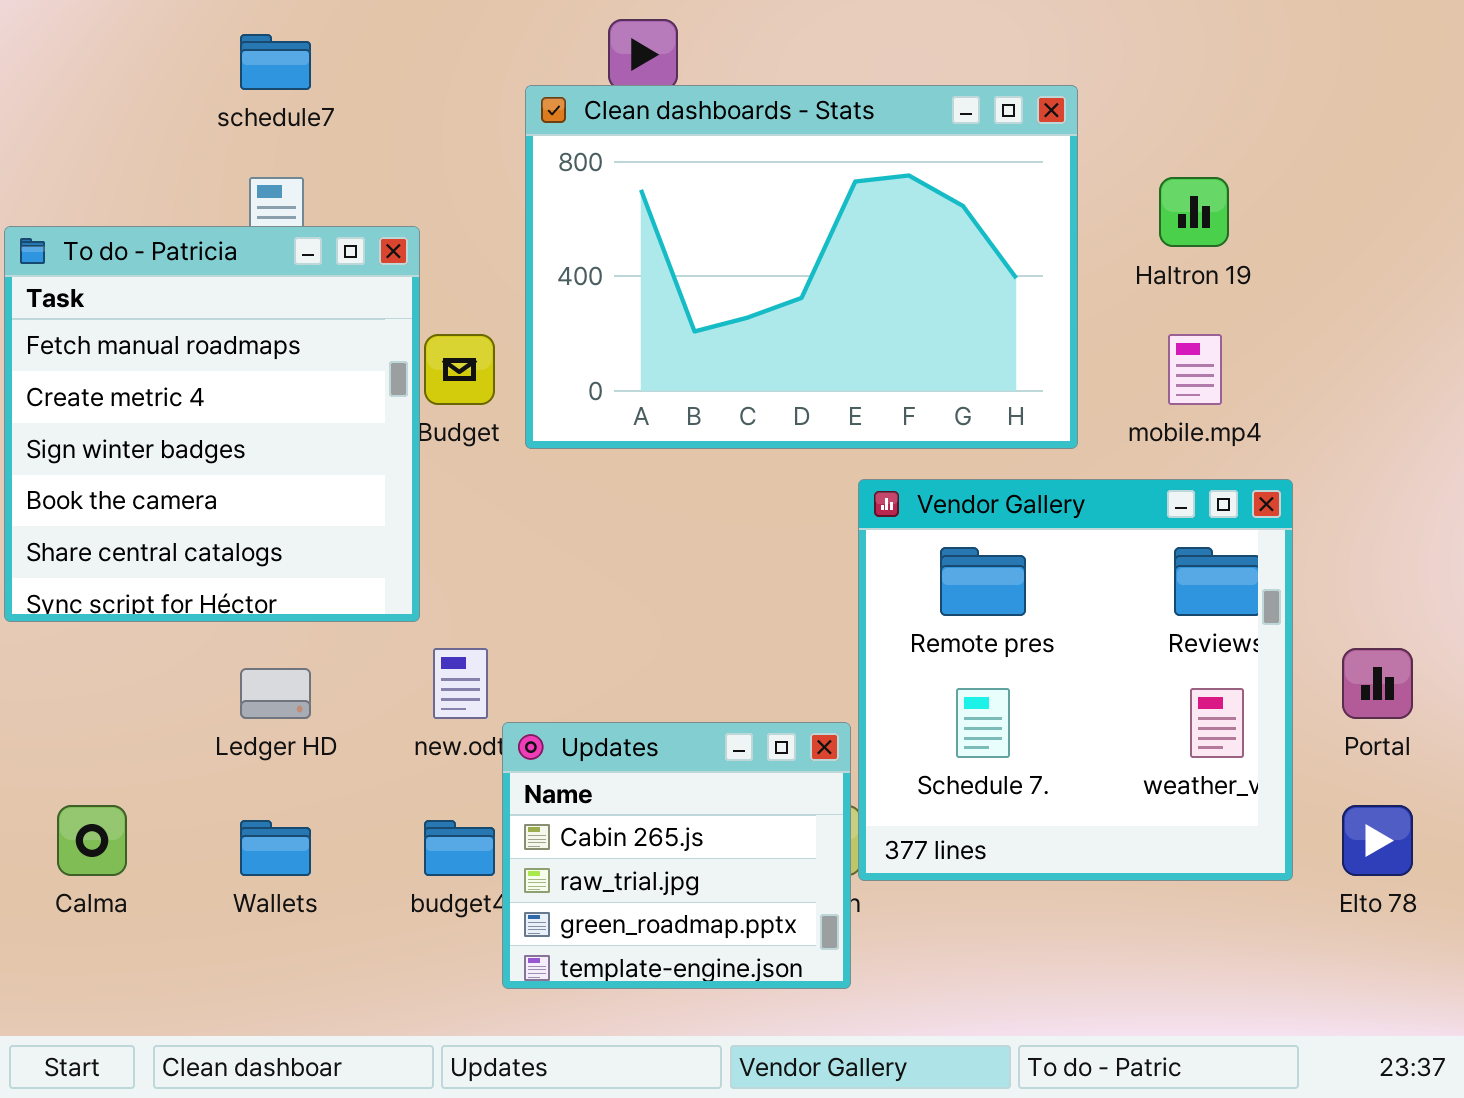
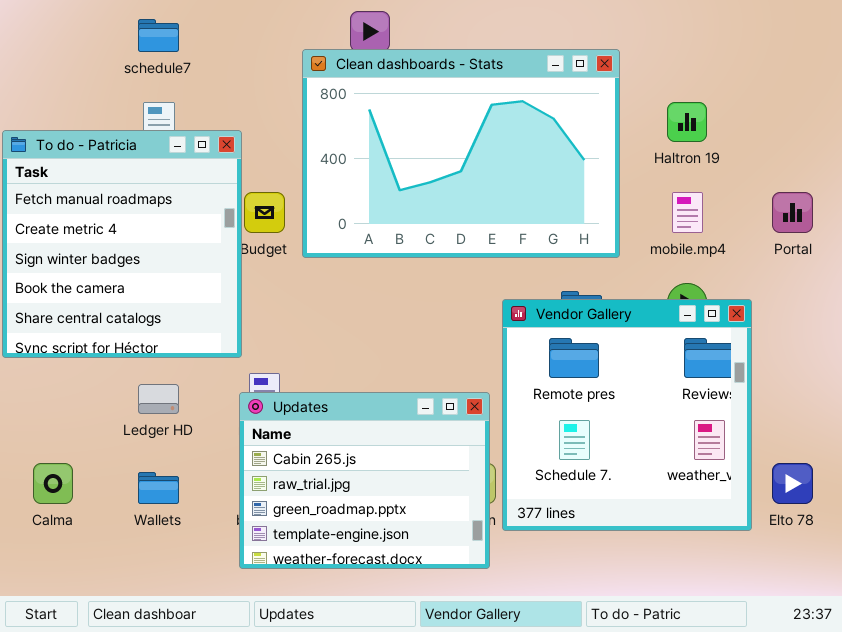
Vendor Gallery: [858,479,1293,881] -> [502,299,752,531], moved
Portal: [1342,648,1413,719] -> [772,192,813,233], moved
Updates: [502,722,851,989] -> [239,392,490,569], resized

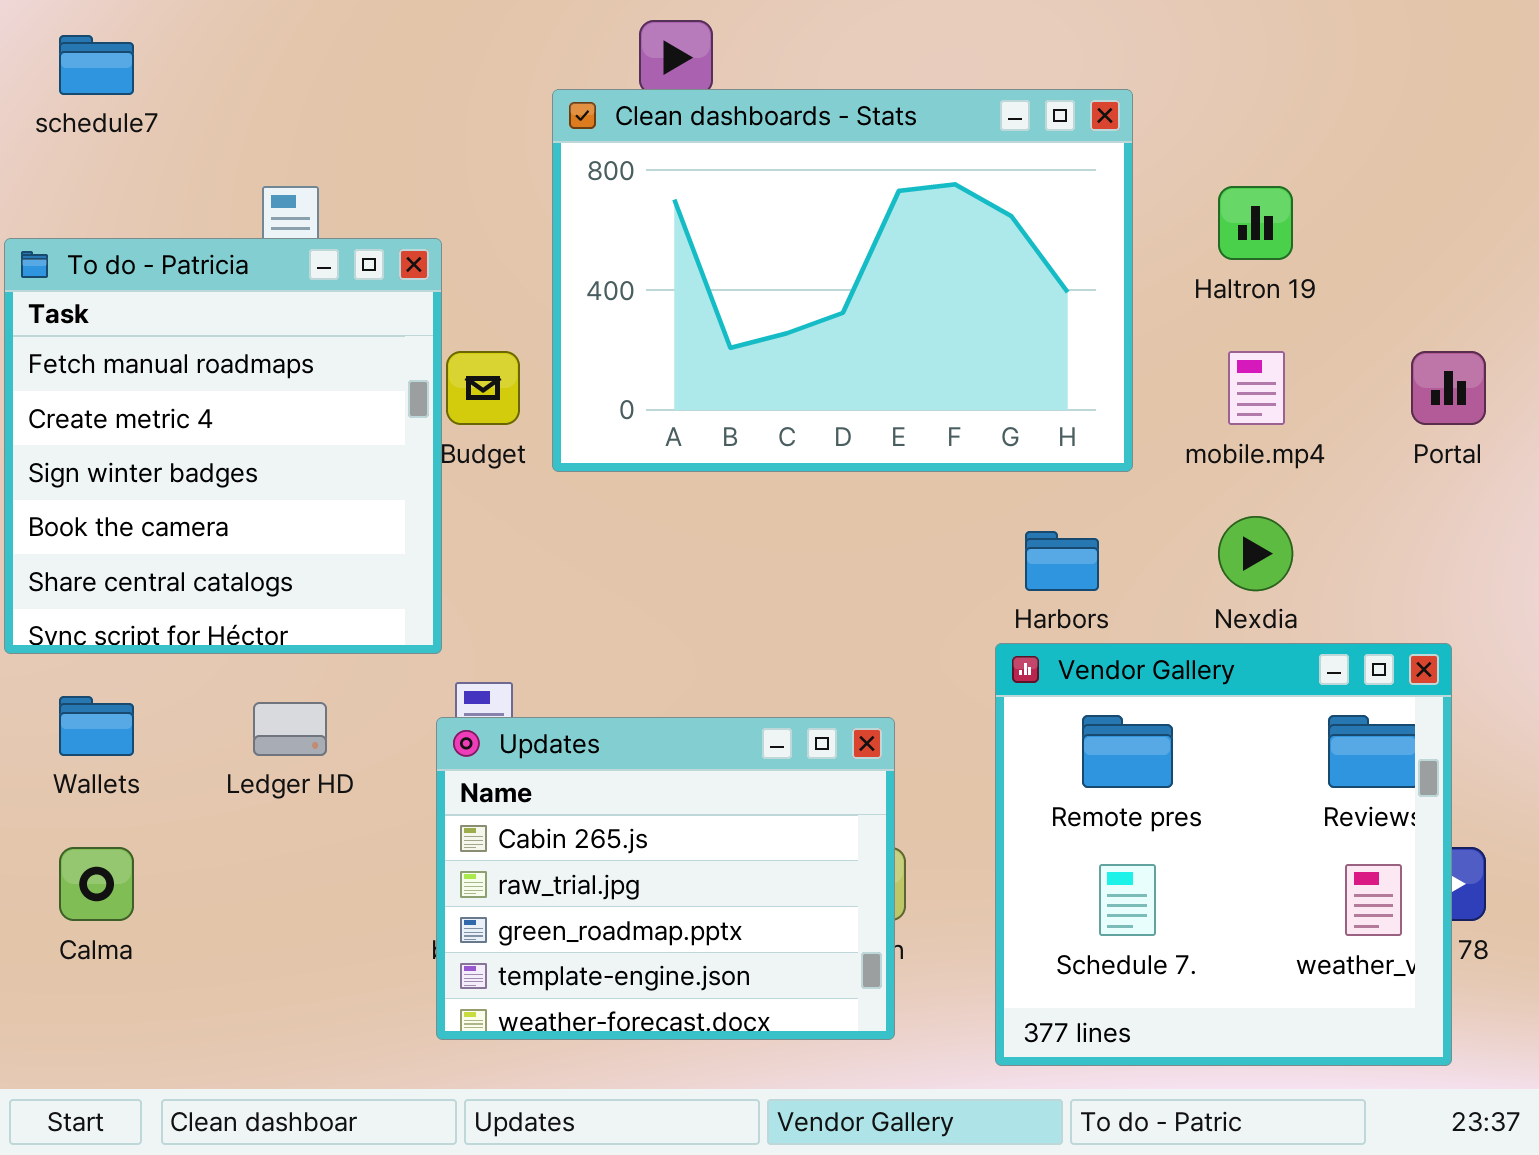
schedule7: [138,19,179,52] -> [59,35,134,95], moved
Vendor Gallery: [502,299,752,531] -> [995,643,1452,1066], moved
Wallets: [138,472,179,504] -> [59,696,134,756], moved

